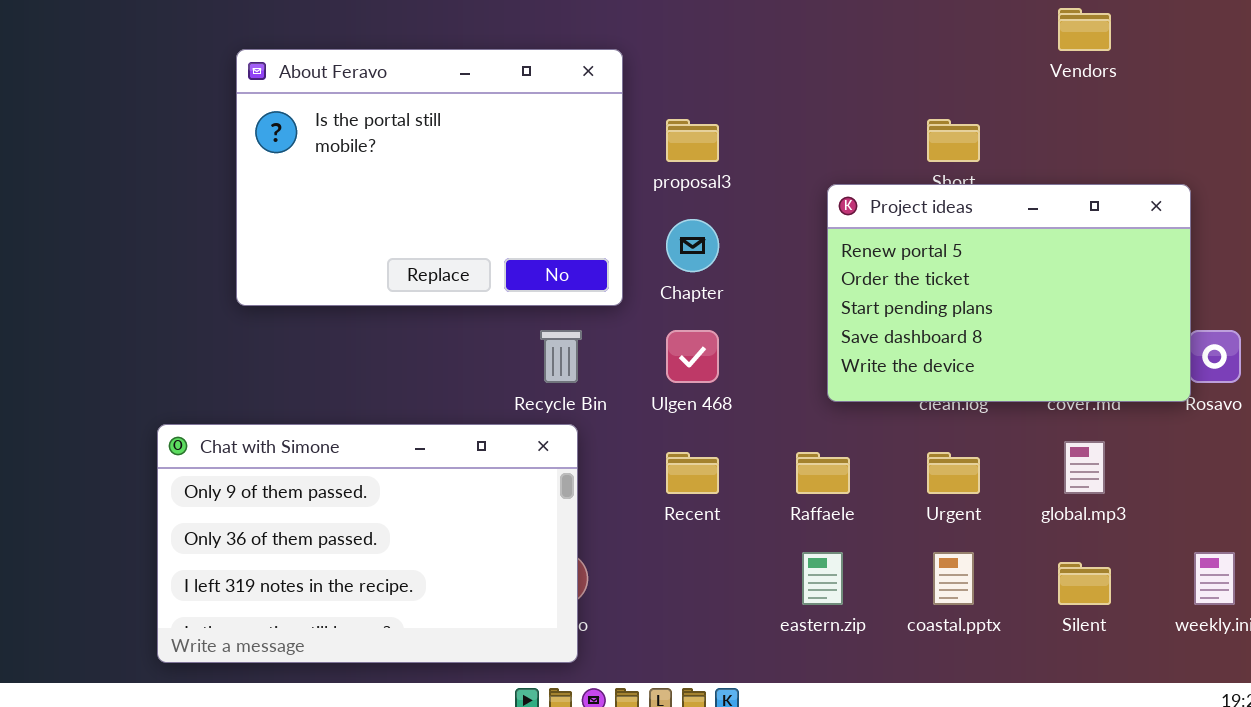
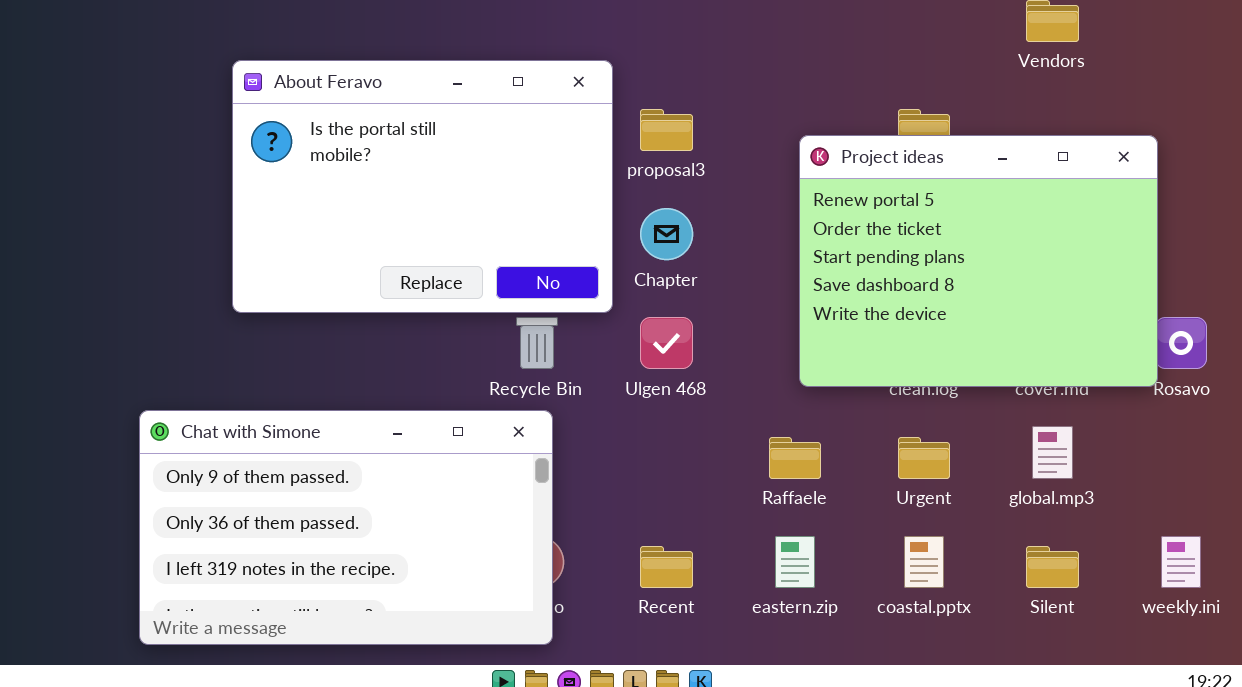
About Feravo: [236,49,623,306] -> [232,60,613,313], moved
Project ideas: [827,184,1191,402] -> [799,135,1158,387], resized
Recent: [666,452,719,494] -> [640,546,693,588], moved

